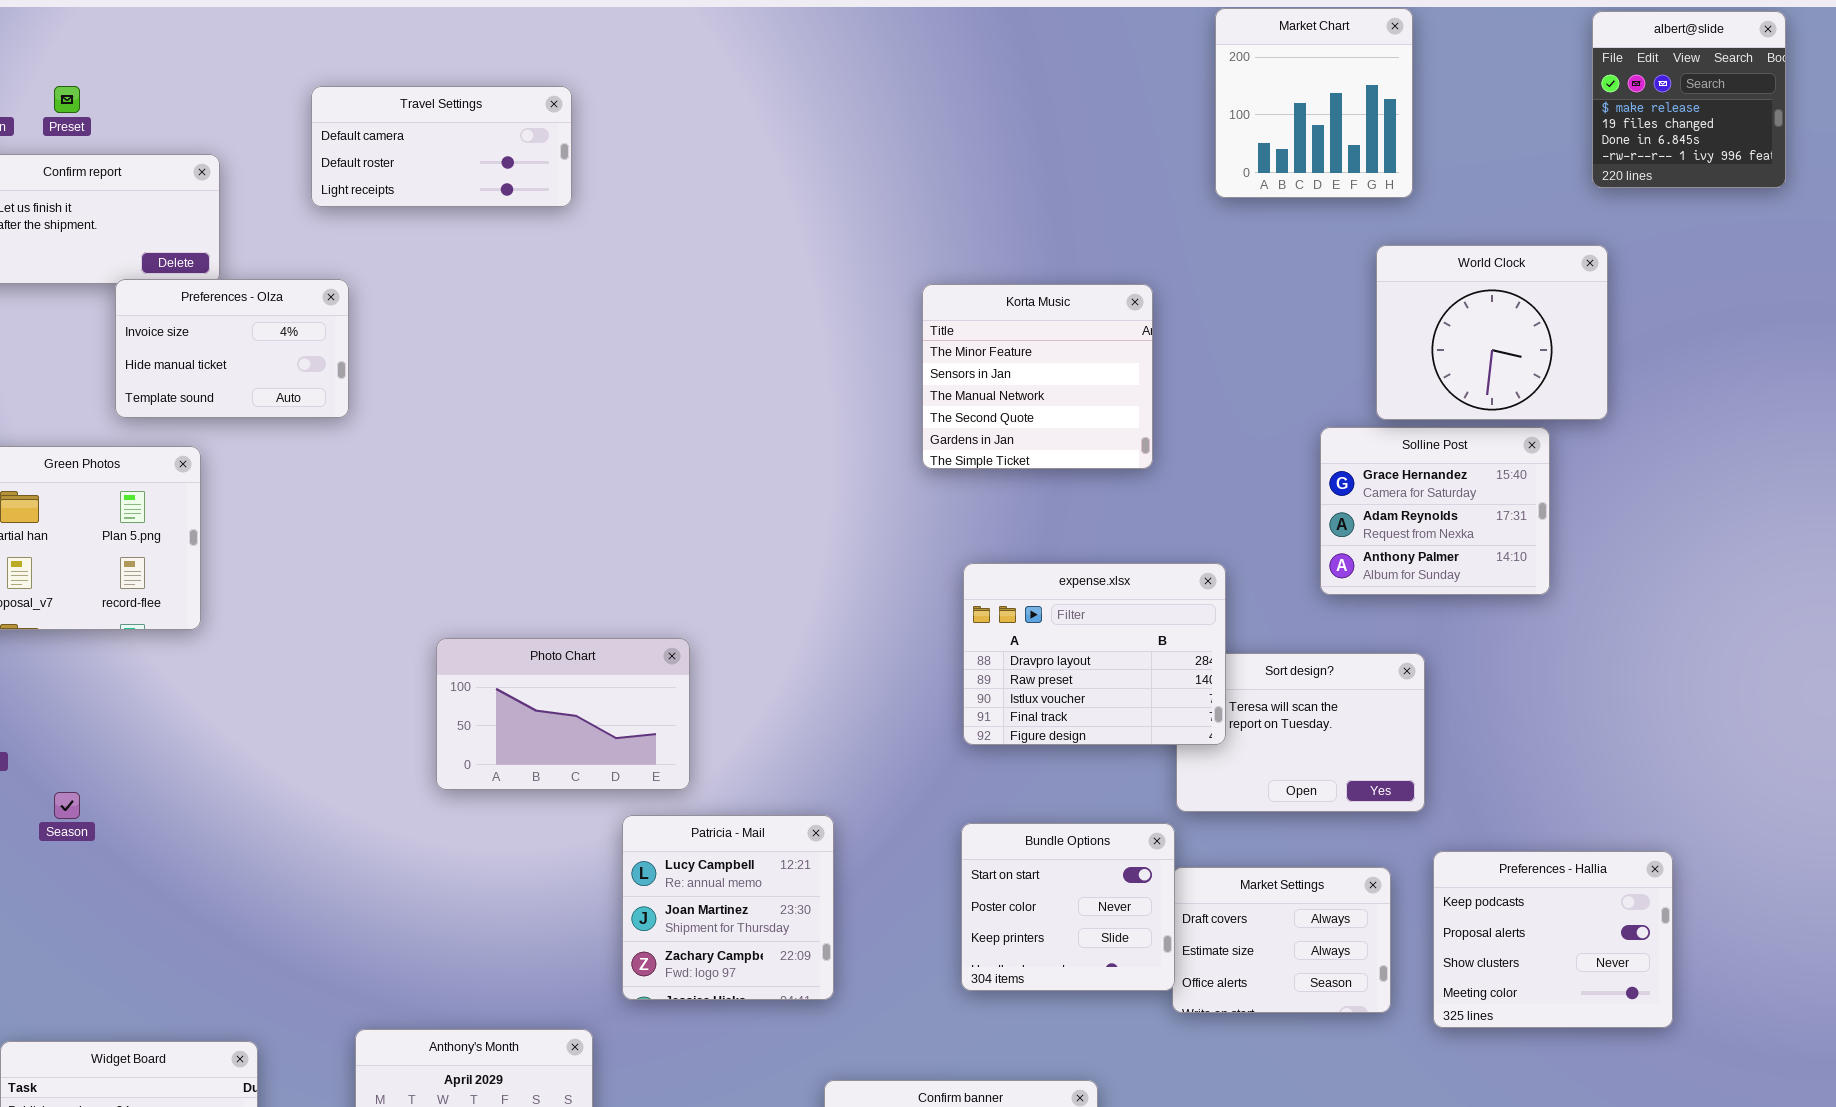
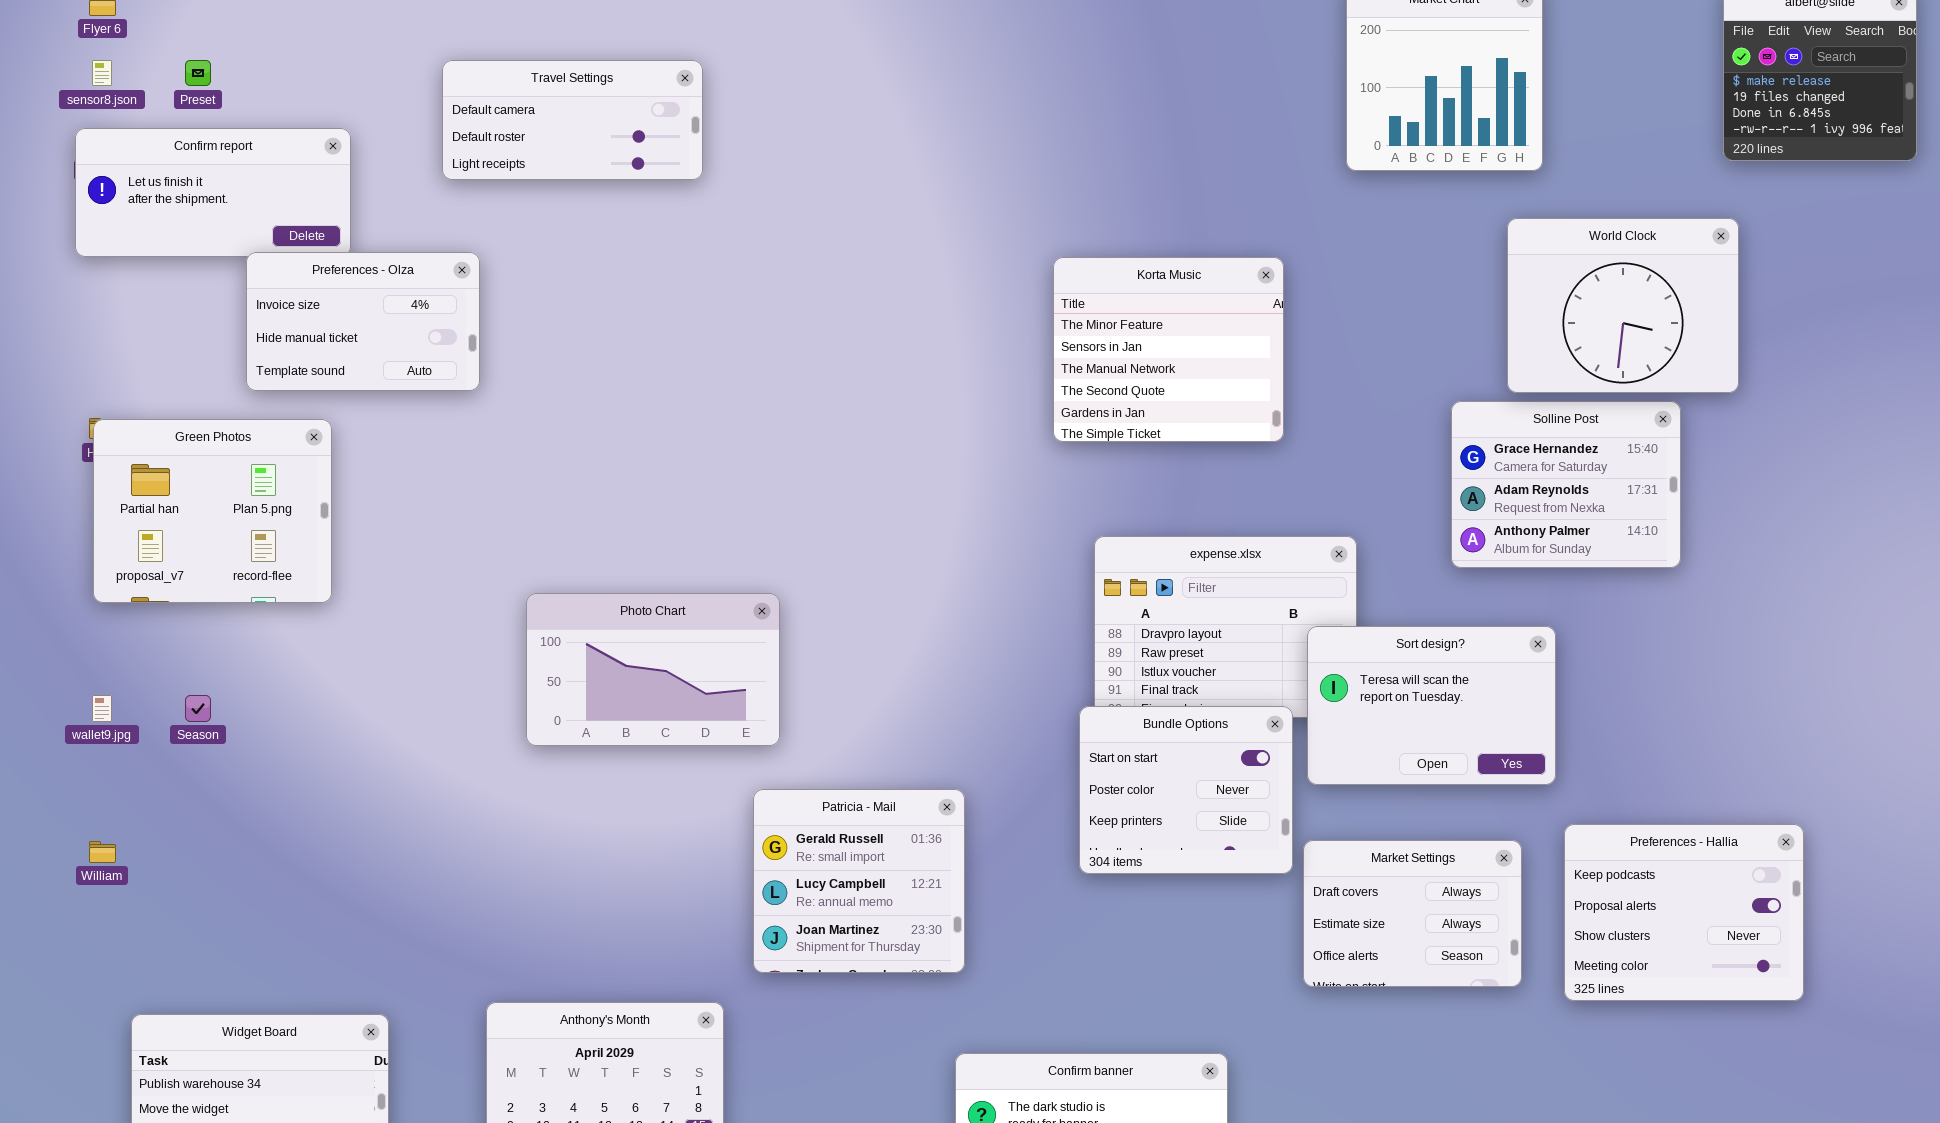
Photo Chart: [436,638,690,790] -> [526,593,780,746], moved
Sort design?: [1176,653,1425,812] -> [1307,626,1556,785], raised
Season: [54,792,80,819] -> [185,695,211,722], moved
Patricia - Mail: [622,815,834,1000] -> [753,789,965,973], scrolled up 1 row
Bundle Options: [961,823,1175,991] -> [1079,706,1293,874], moved

